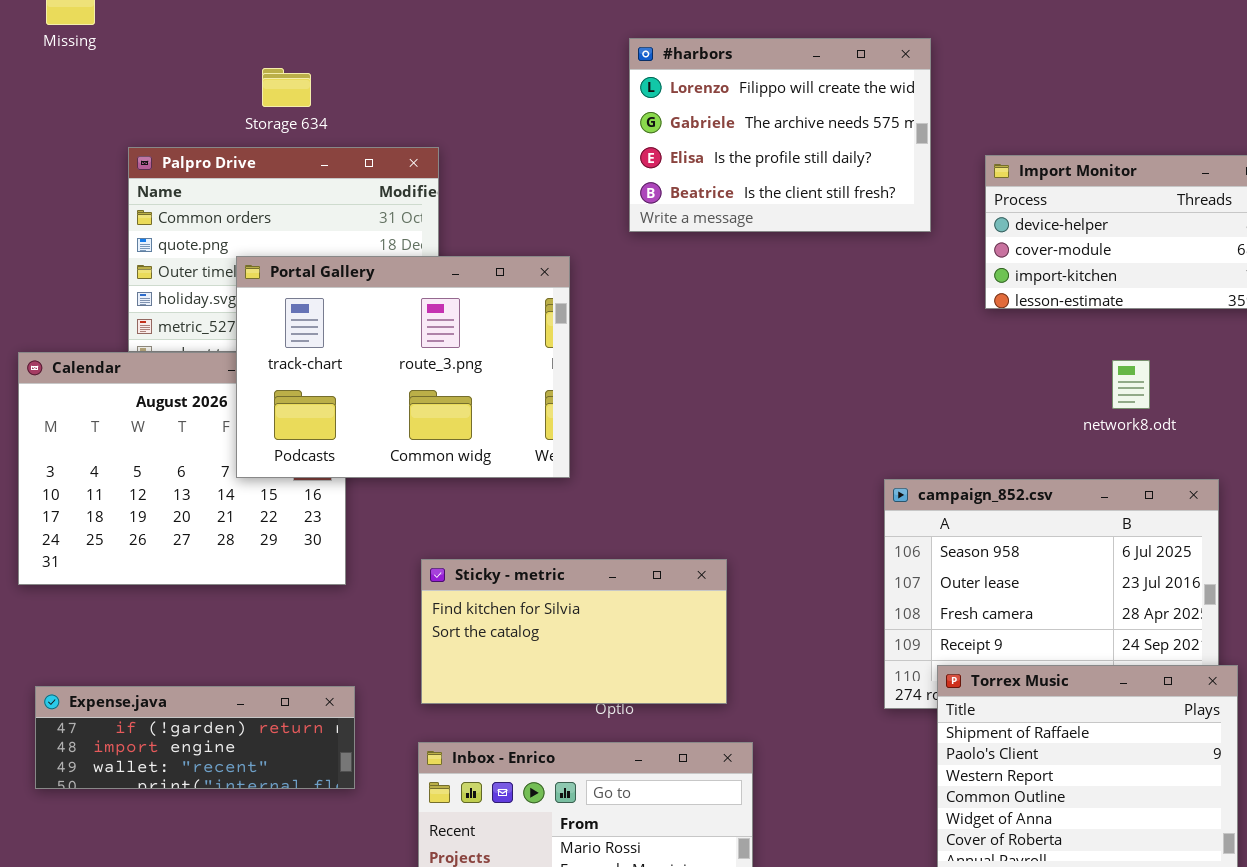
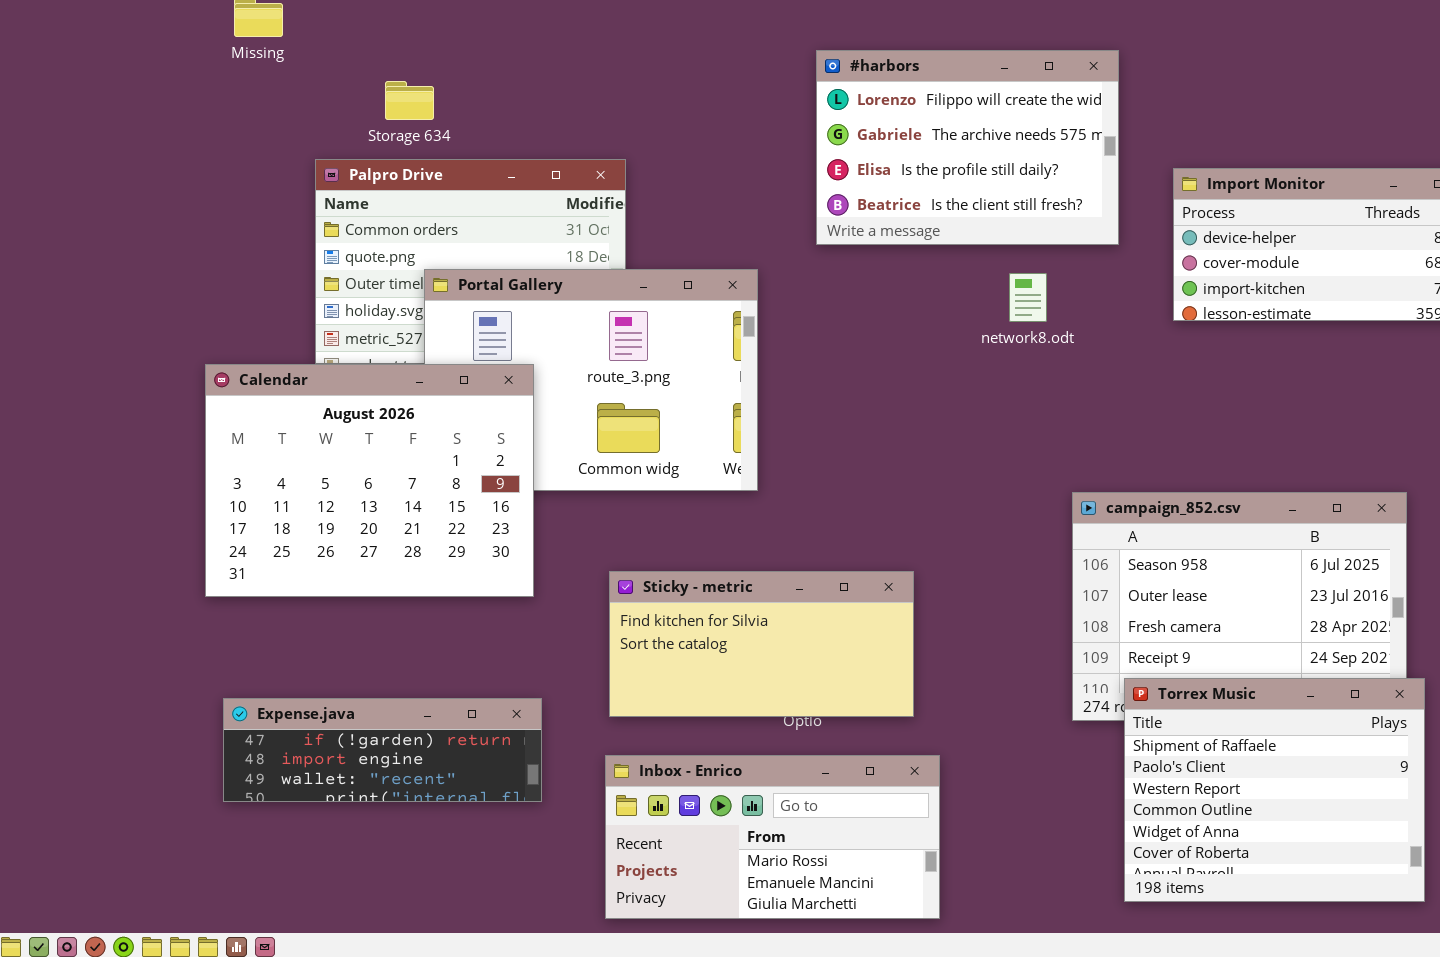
Storage 634: [262,68,311,107] -> [385,81,434,120], moved
Calendar: [18,352,346,585] -> [205,364,534,597], raised
network8.odt: [1112,360,1150,409] -> [1009,273,1047,322], moved

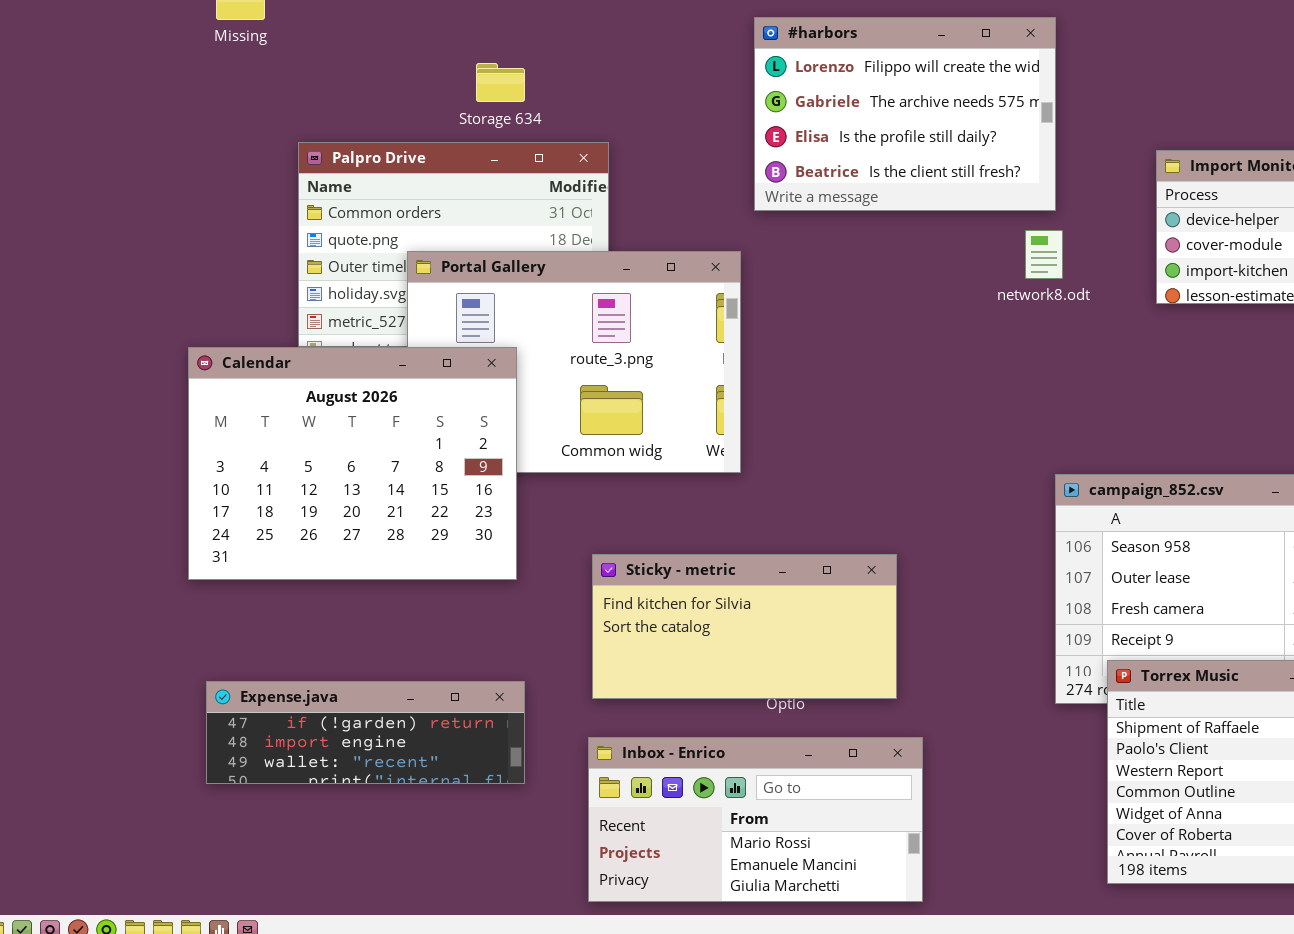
#harbors: [816,50,1119,245] -> [754,17,1056,211], moved
Storage 634: [385,81,434,120] -> [476,63,525,102], moved
network8.odt: [1009,273,1047,322] -> [1025,230,1063,279], moved

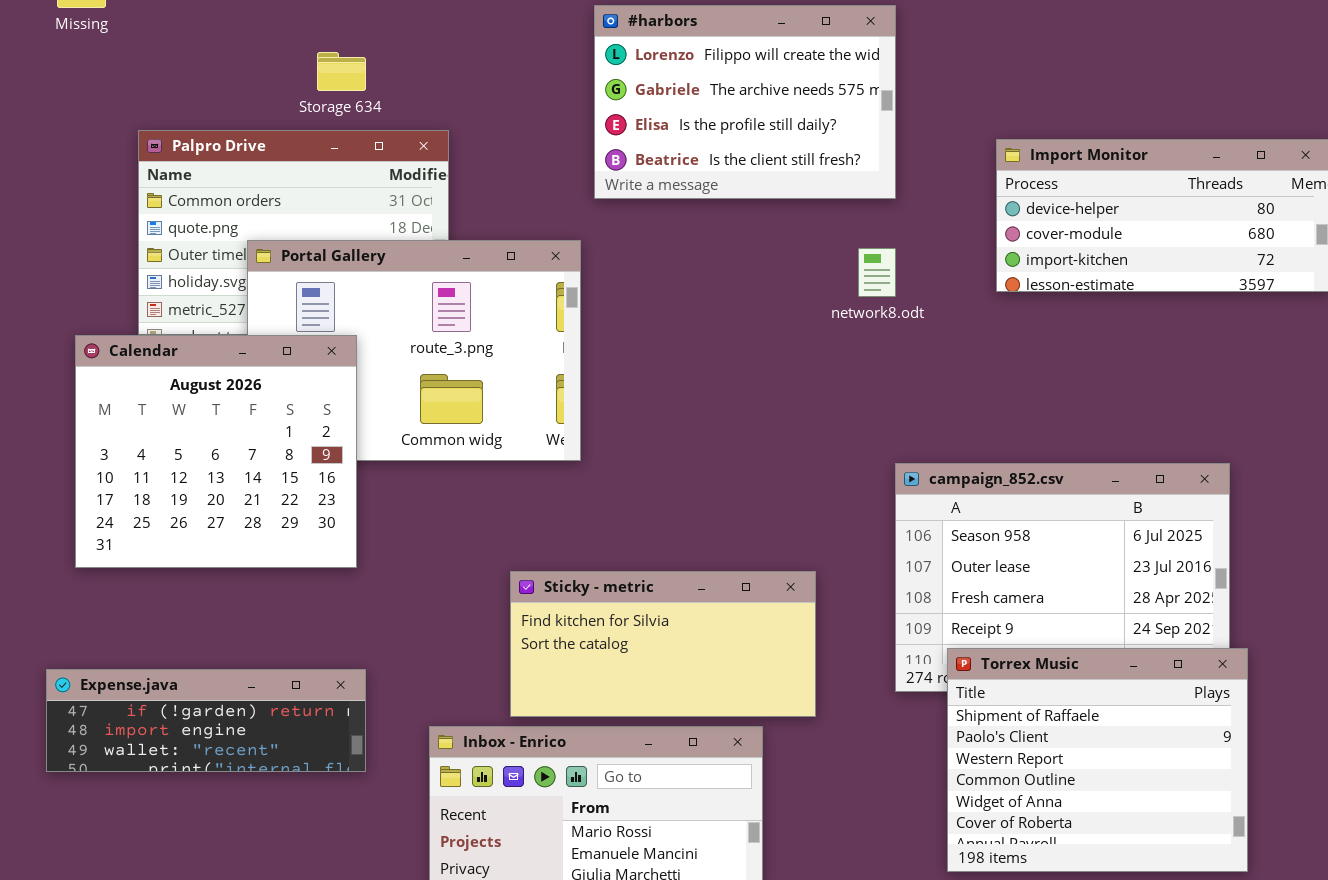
network8.odt: [1025,230,1063,279] -> [858,248,896,297], moved
Calendar: [188,347,517,580] -> [75,335,357,568], resized
Sticky - metric: [592,554,897,699] -> [510,571,816,717], moved

